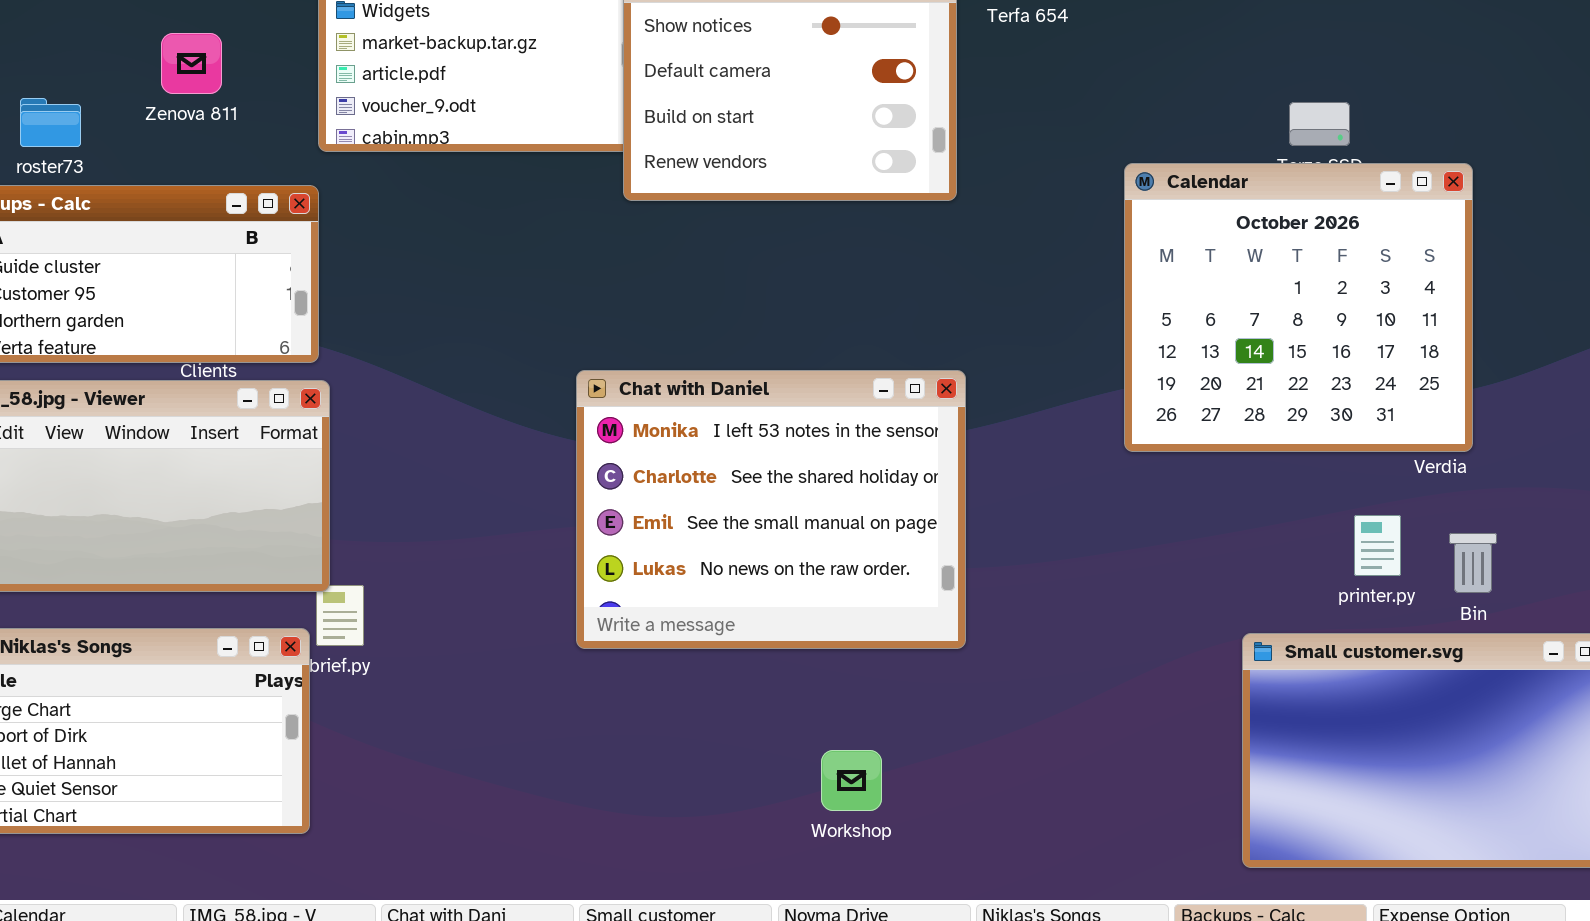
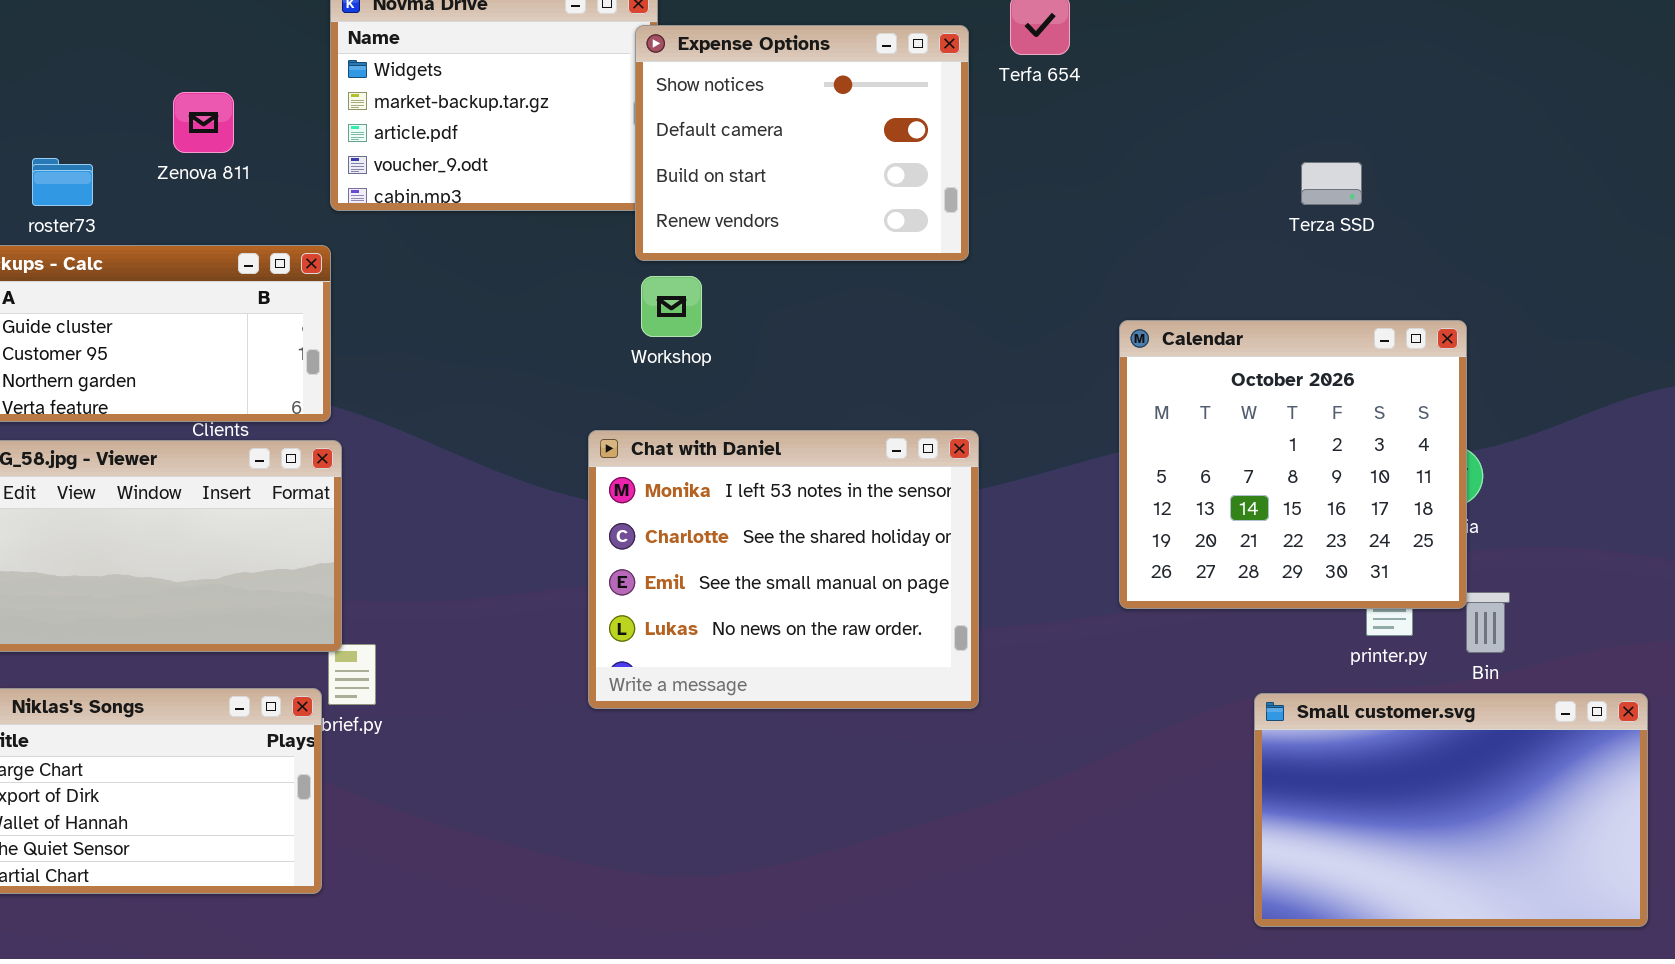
Calendar: [1124,163,1473,452] -> [1119,320,1467,609], moved
Workshop: [821,750,882,811] -> [641,276,702,337], moved

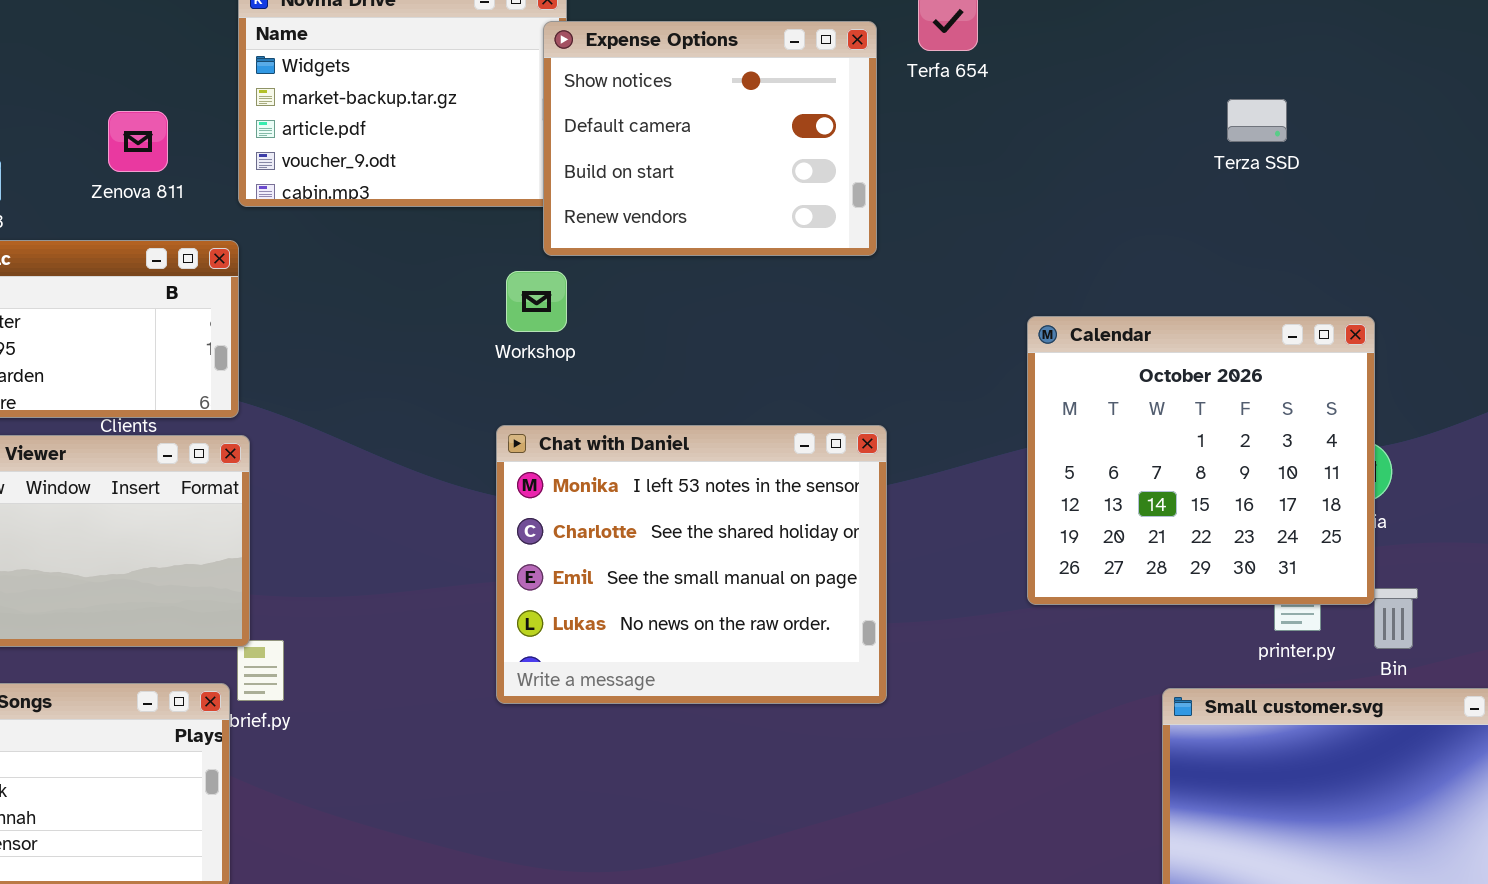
Zenova 811: [173,92,234,153] -> [108,111,168,172], moved
Terza SSD: [1301,162,1362,205] -> [1227,99,1287,142], moved
Workshop: [641,276,702,337] -> [506,271,567,332], moved

